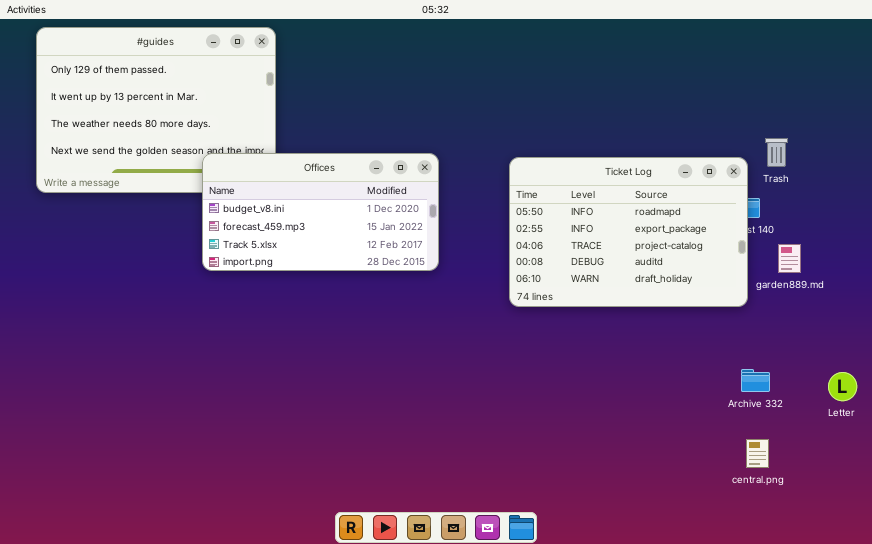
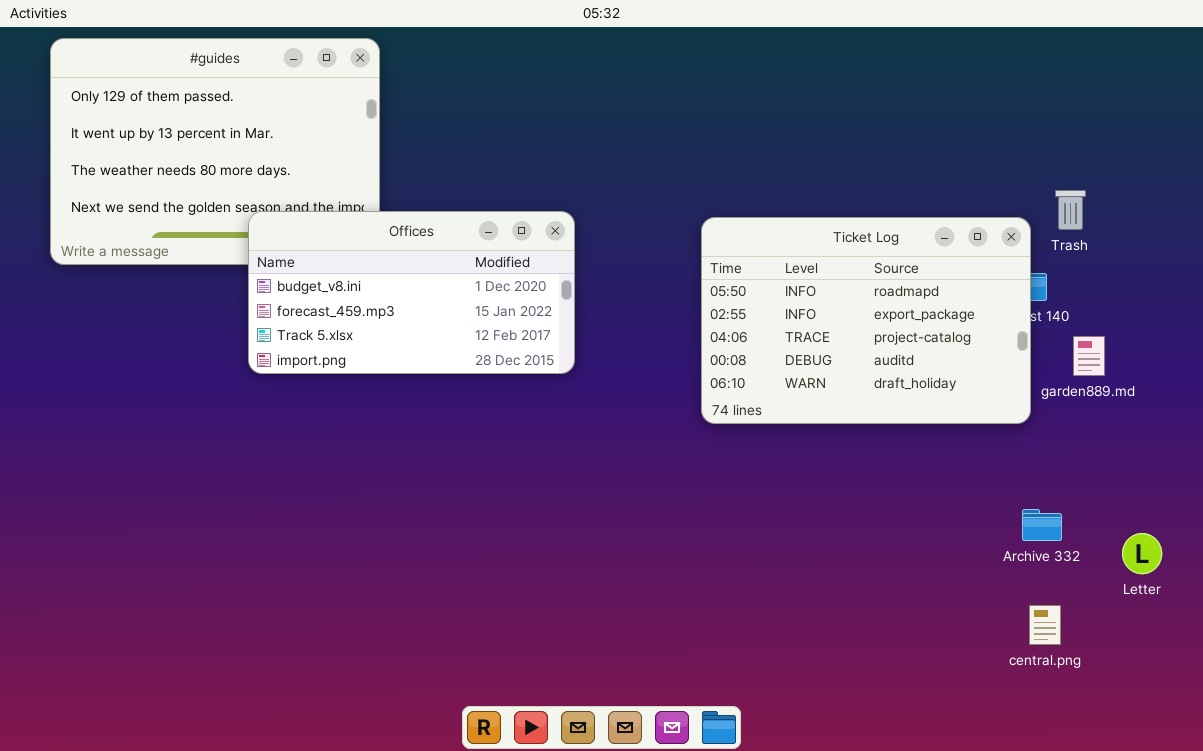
Offices: [202,153,439,271] -> [248,211,575,374], moved
Letter: [828,372,857,401] -> [1122,533,1162,574], moved

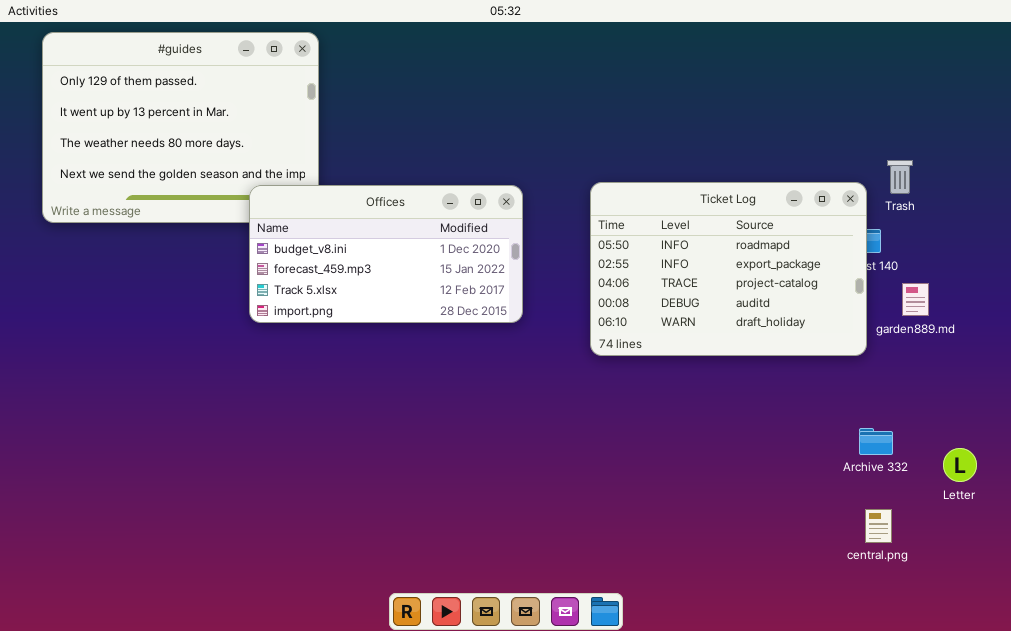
Offices: [248,211,575,374] -> [249,185,523,323], moved

